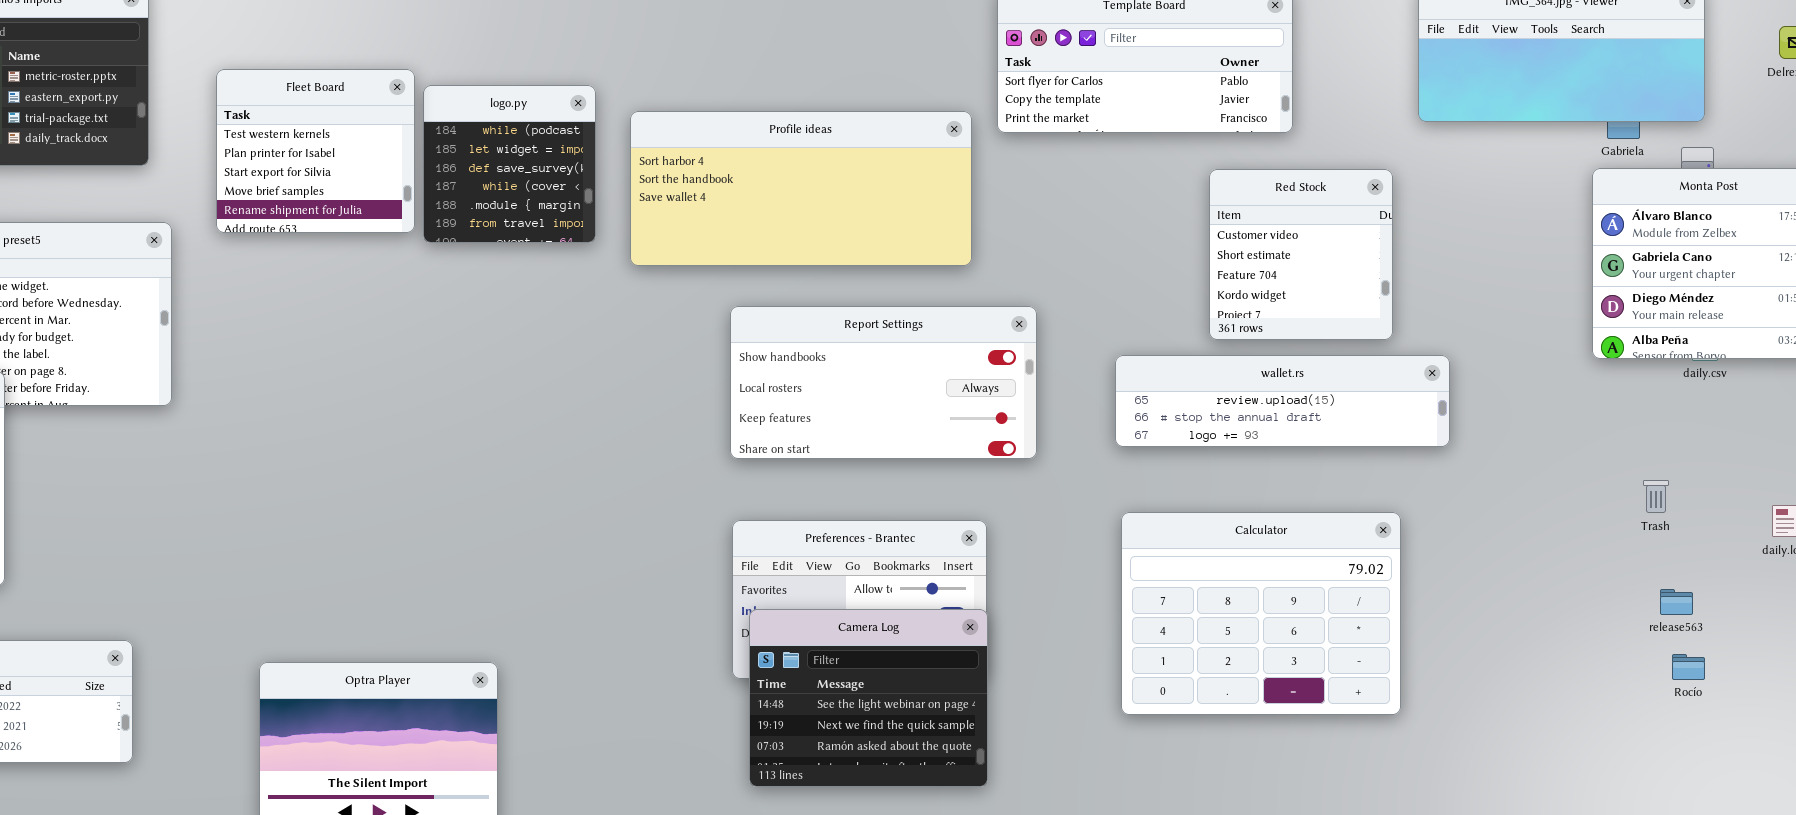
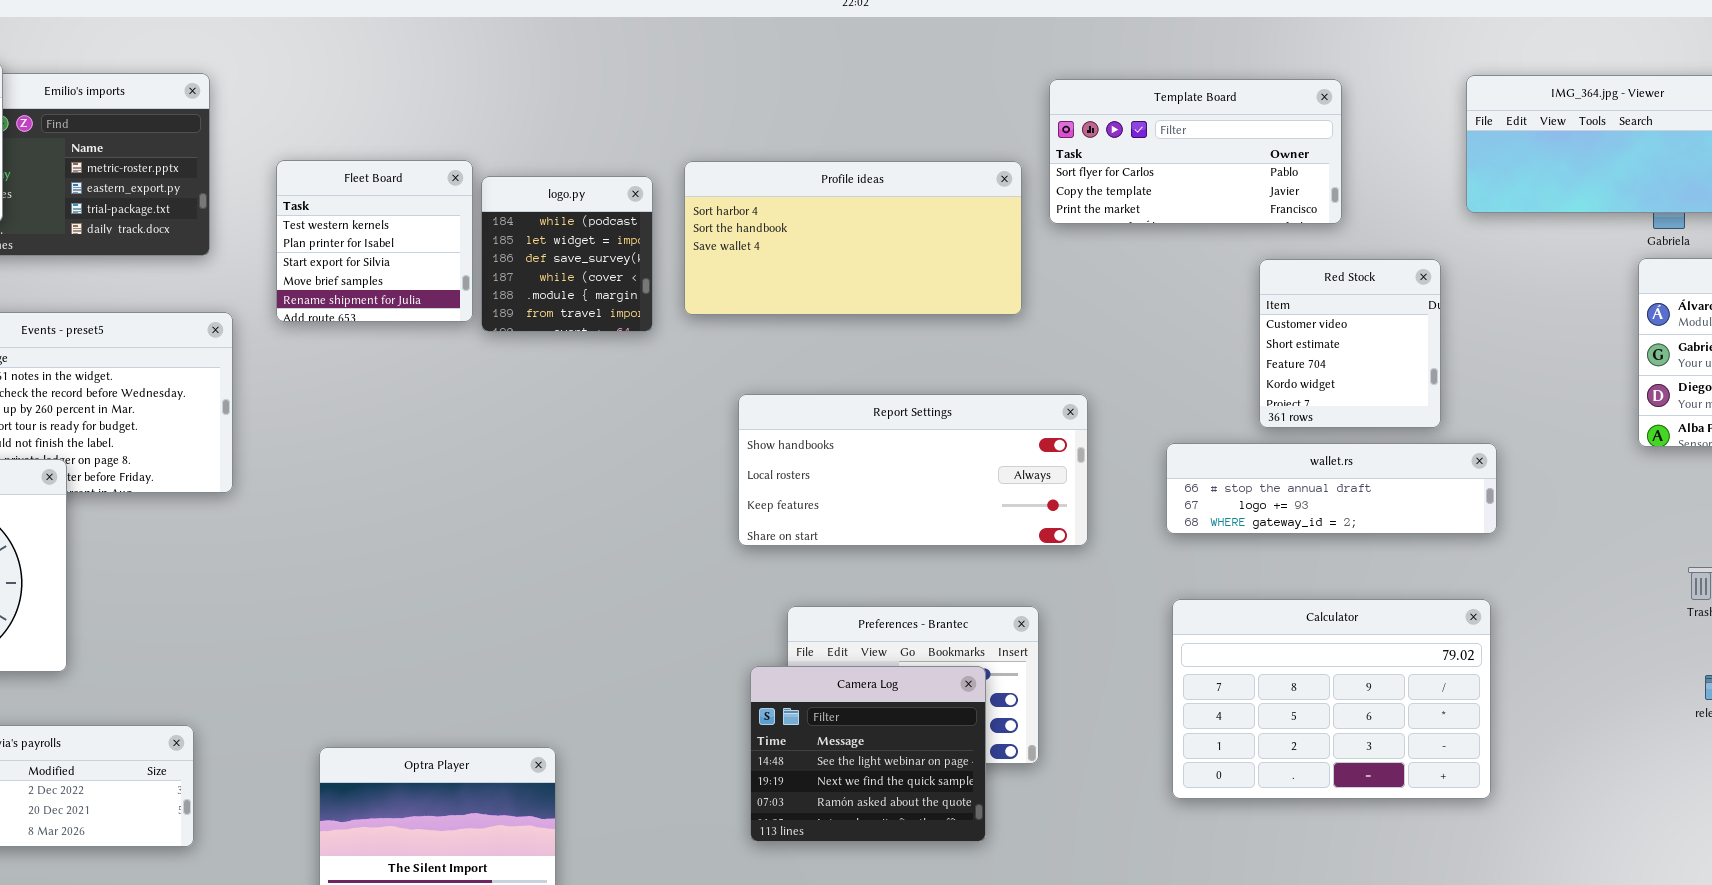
Profile ideas: [630,111,972,266] -> [684,161,1022,315], moved
Report Settings: [730,306,1037,459] -> [738,394,1088,546], resized
wallet.rs: [1115,355,1450,447] -> [1166,443,1497,534], scrolled down 1 row
Calculator: [1121,512,1401,715] -> [1172,599,1491,799], resized
Camera Log: [749,609,988,787] -> [750,666,986,842], moved

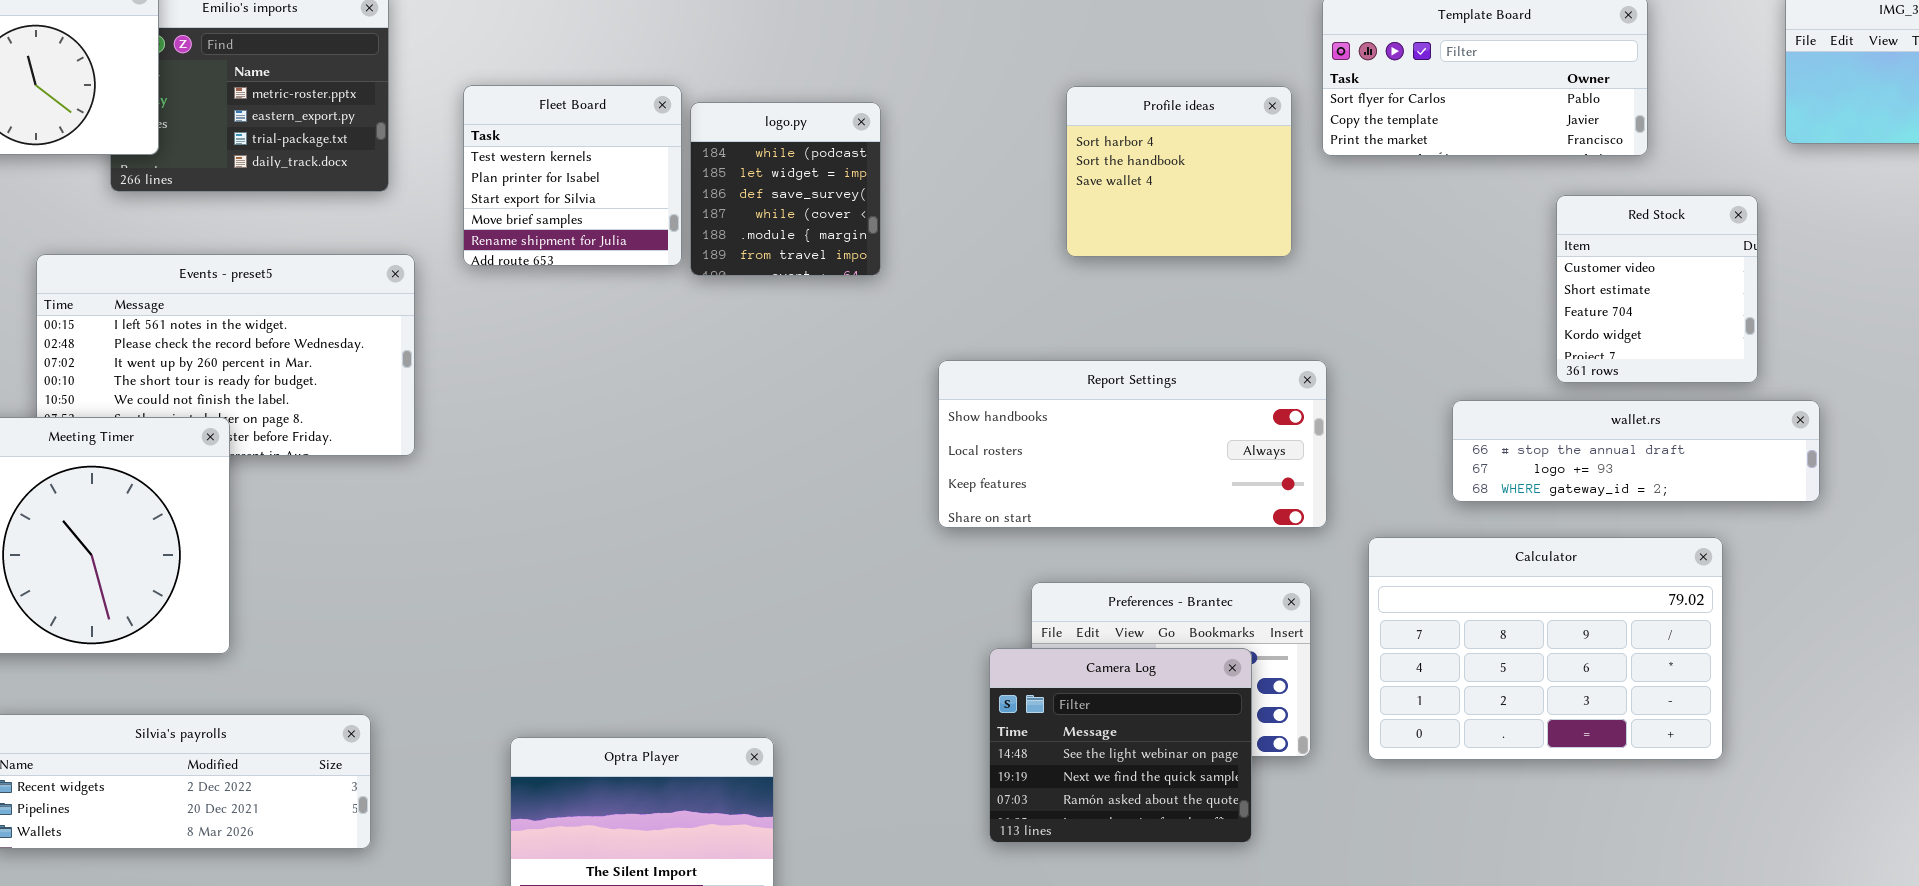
Profile ideas: [684,161,1022,315] -> [1066,86,1292,257], resized
Report Settings: [738,394,1088,546] -> [938,360,1327,528], moved
Calculator: [1172,599,1491,799] -> [1368,537,1723,760], moved

